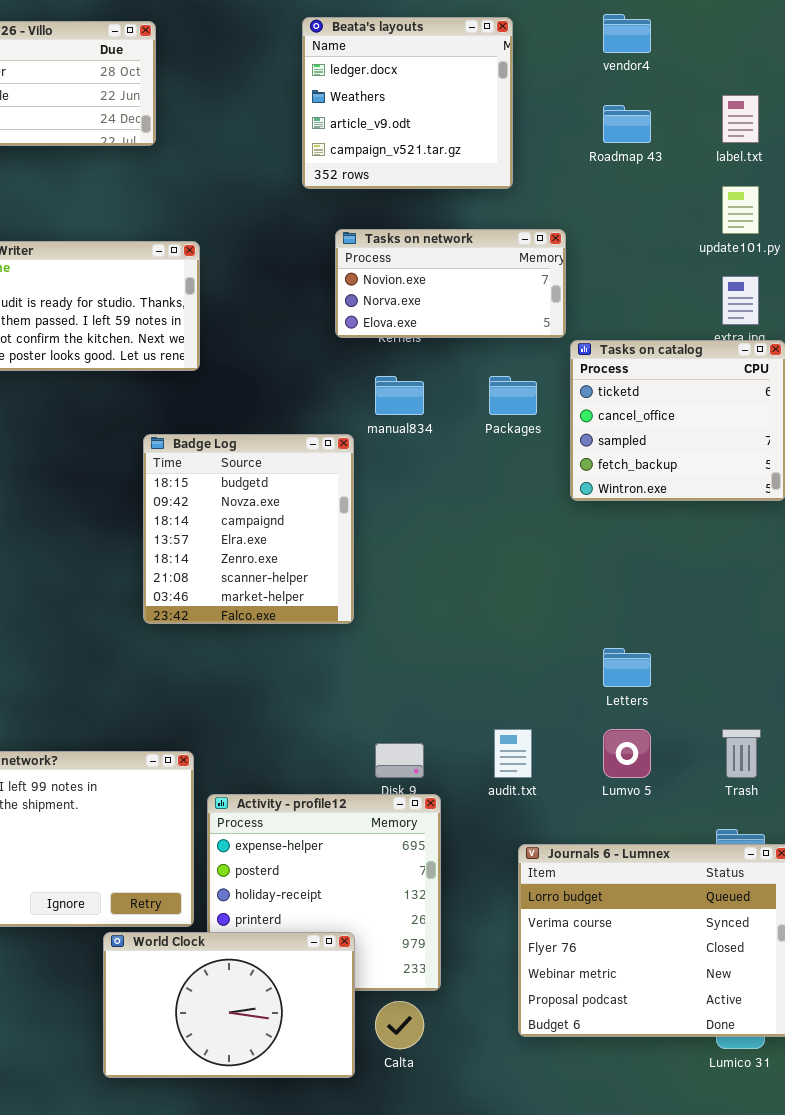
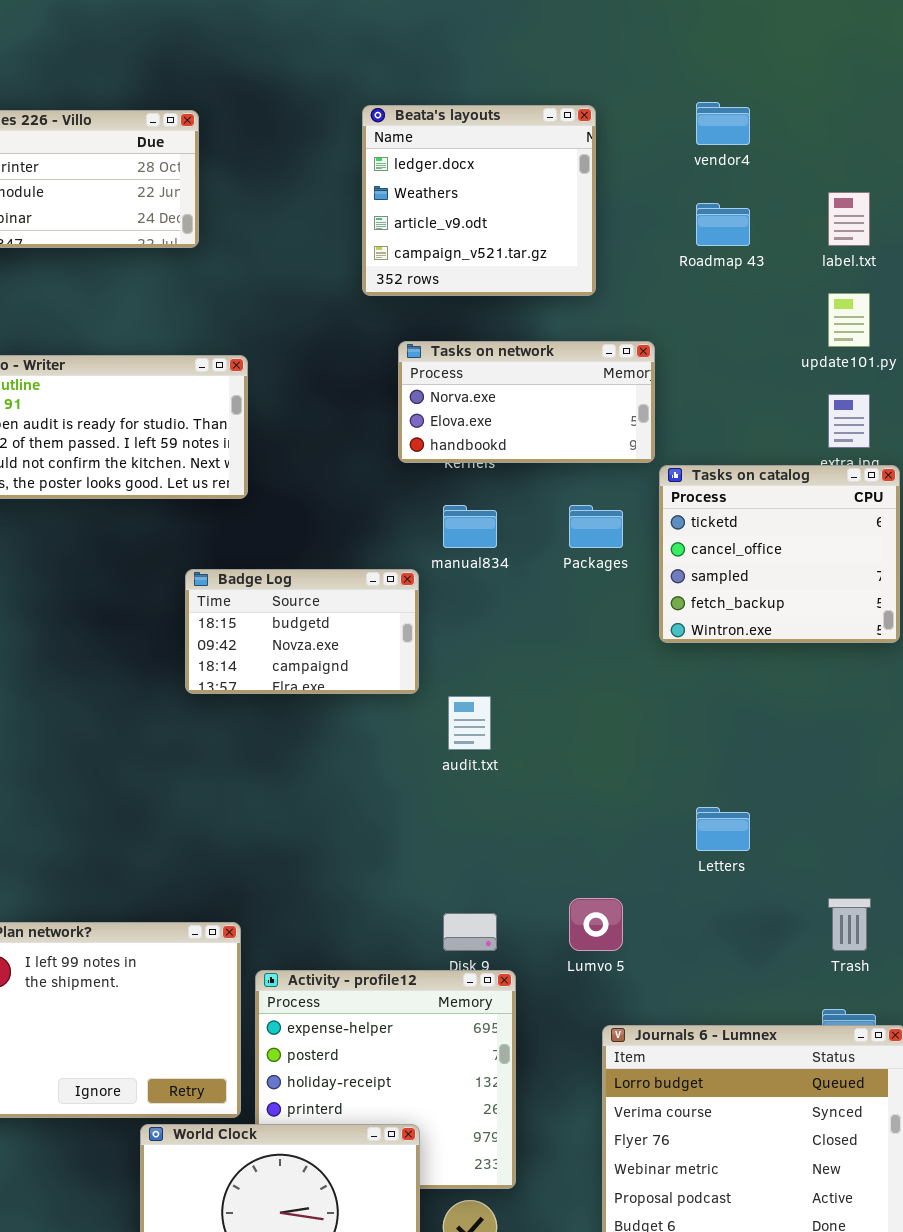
Tasks on network: [335,229,566,338] -> [398,341,655,463], scrolled down 1 row
Badge Log: [143,434,354,624] -> [185,569,419,694], resized
audit.txt: [494,729,532,778] -> [448,696,491,750], moved
Lumvo 5: [603,729,651,778] -> [569,898,623,951], moved

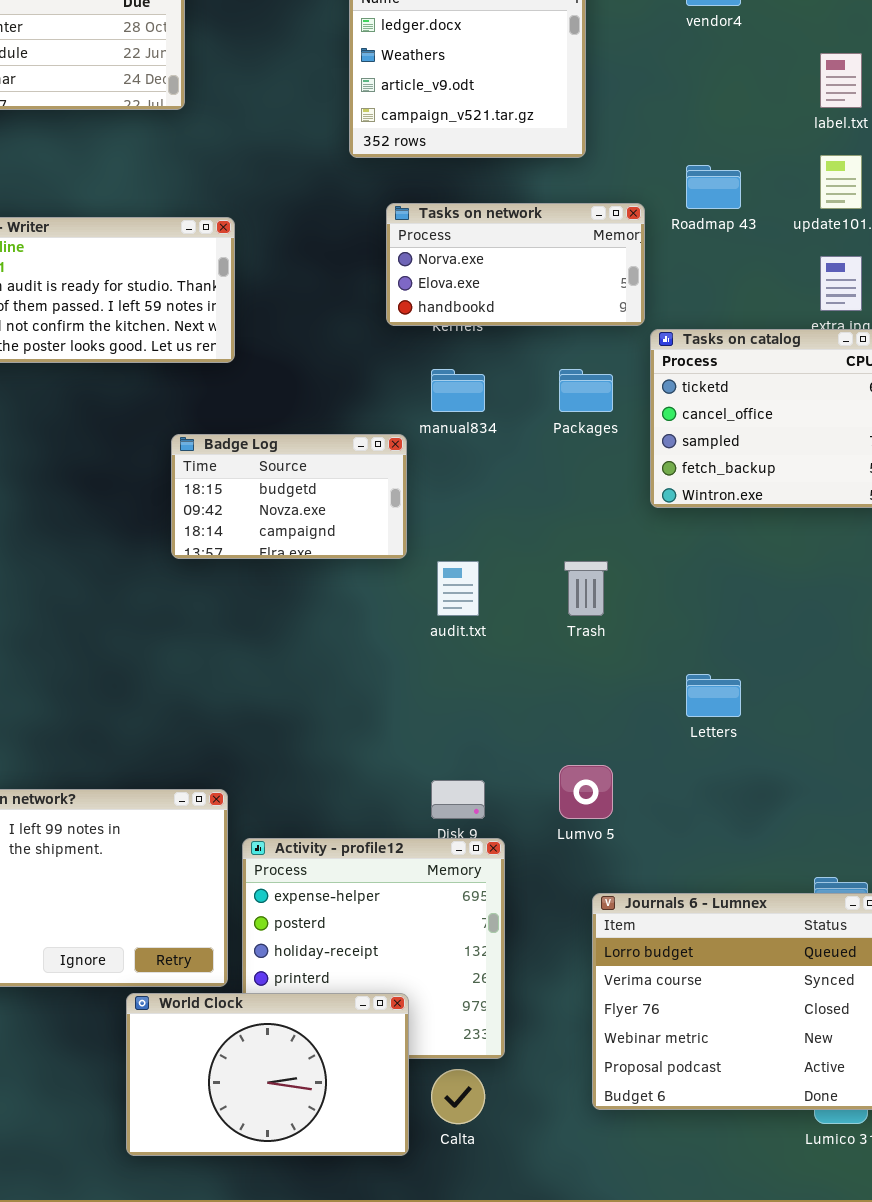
Roadmap 43: [696,203,750,246] -> [686,165,741,209], moved
Trash: [828,898,871,951] -> [564,561,608,616], moved

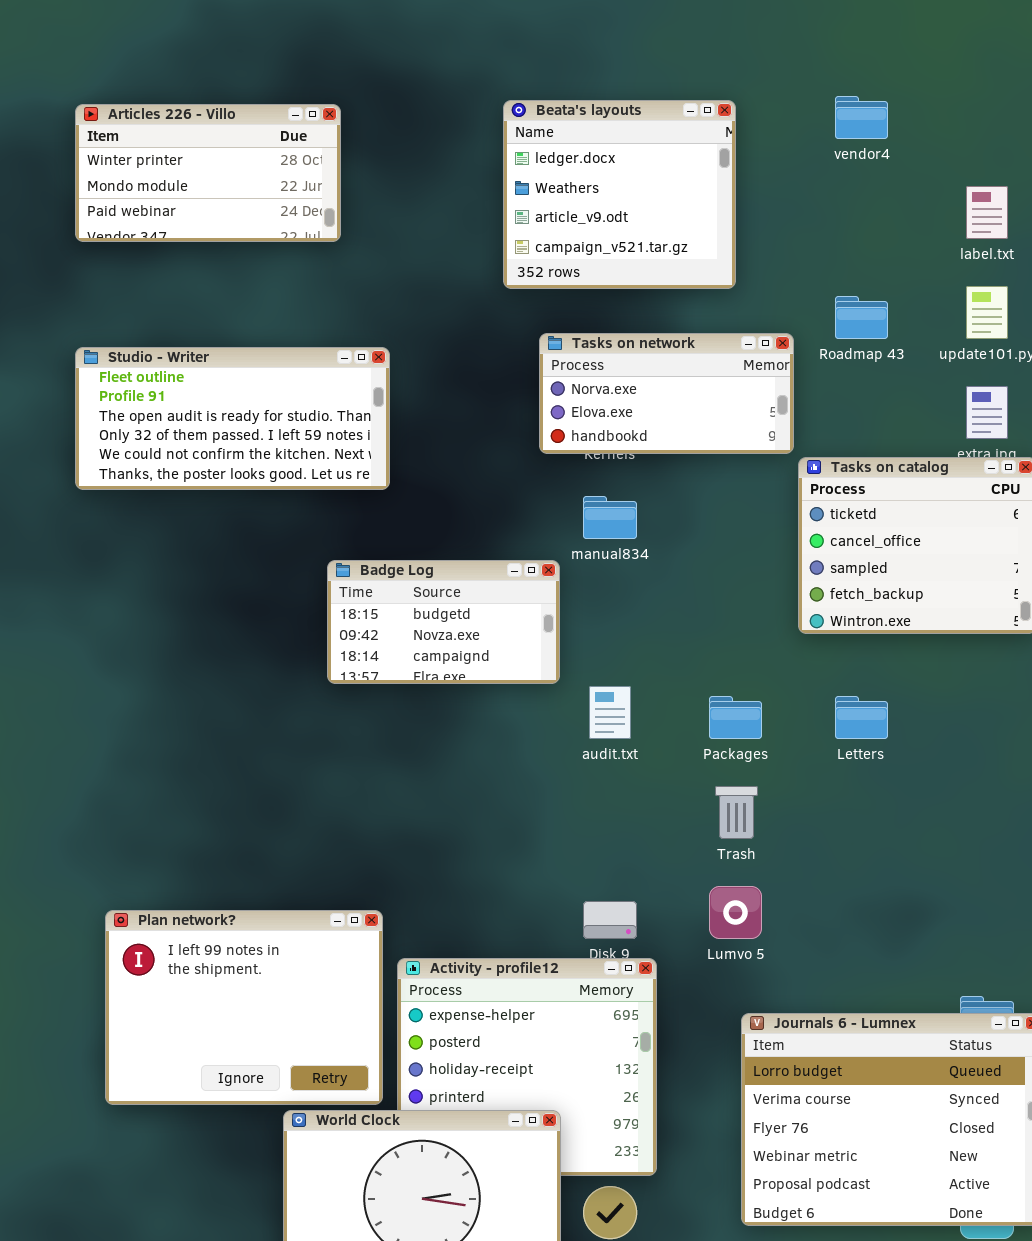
Packages: [559,369,613,412] -> [709,696,762,739], moved
Trash: [564,561,608,616] -> [715,786,758,839], moved
Letters: [686,674,741,717] -> [835,696,888,739], moved

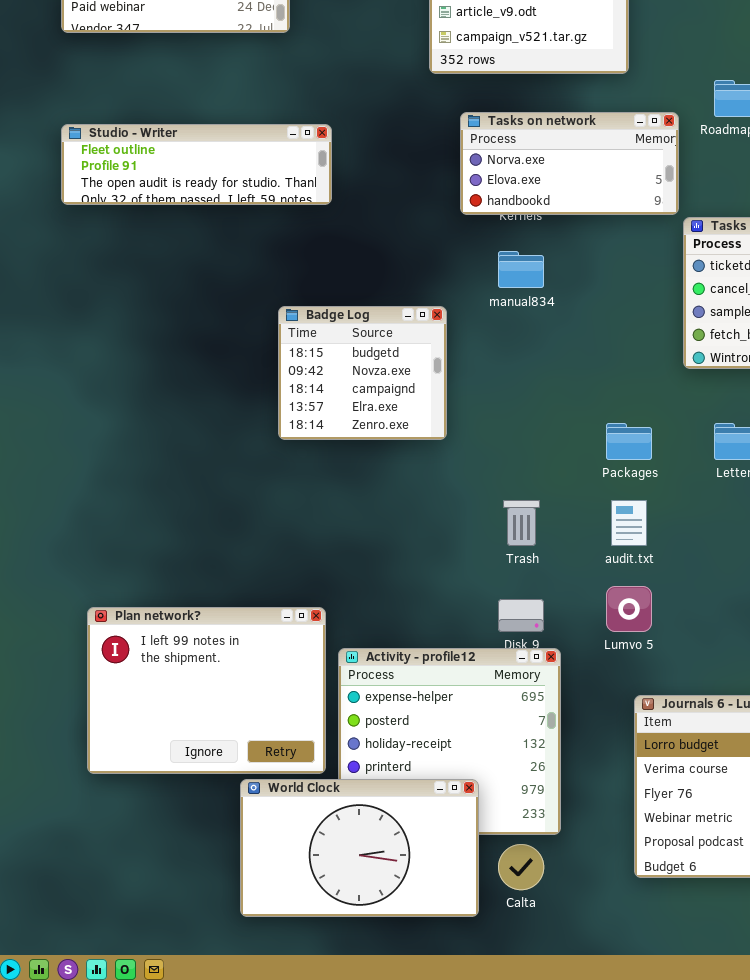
Studio - Writer: [75,347,390,490] -> [61,124,332,205], resized
Badge Log: [327,560,560,684] -> [278,306,447,440], resized
audit.txt: [589,686,631,739] -> [611,500,647,546], moved
Trash: [715,786,758,839] -> [503,500,540,546], moved

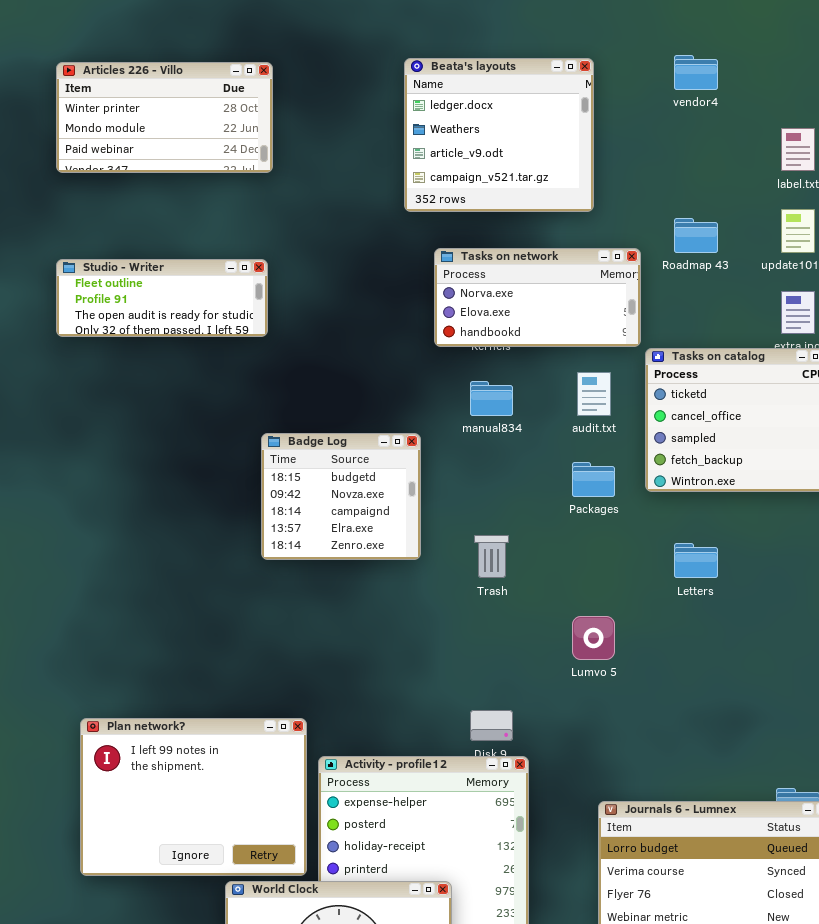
Studio - Writer: [61,124,332,205] -> [56,259,268,337], resized
Packages: [606,423,652,460] -> [572,462,615,497], moved
Trash: [503,500,540,546] -> [474,535,509,578], moved
audit.txt: [611,500,647,546] -> [577,372,611,416], moved
Lumvo 5: [606,586,652,632] -> [572,616,615,660], moved

